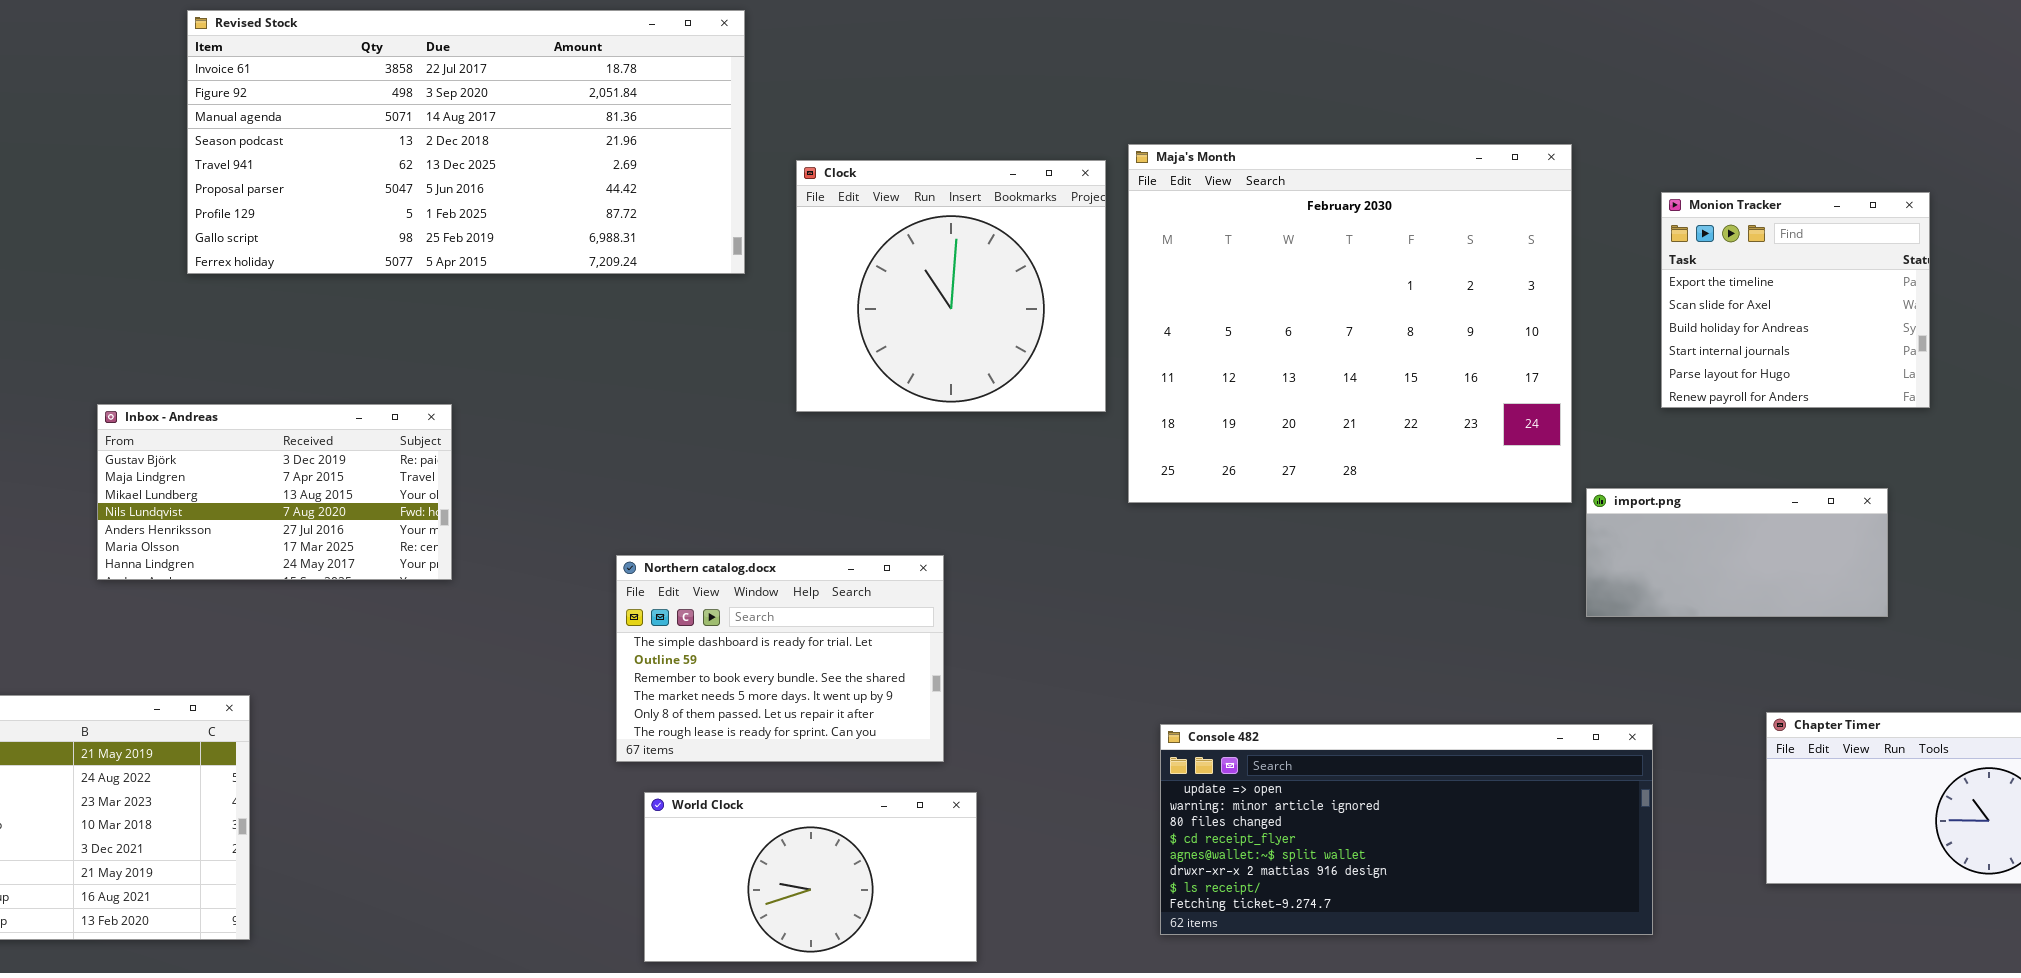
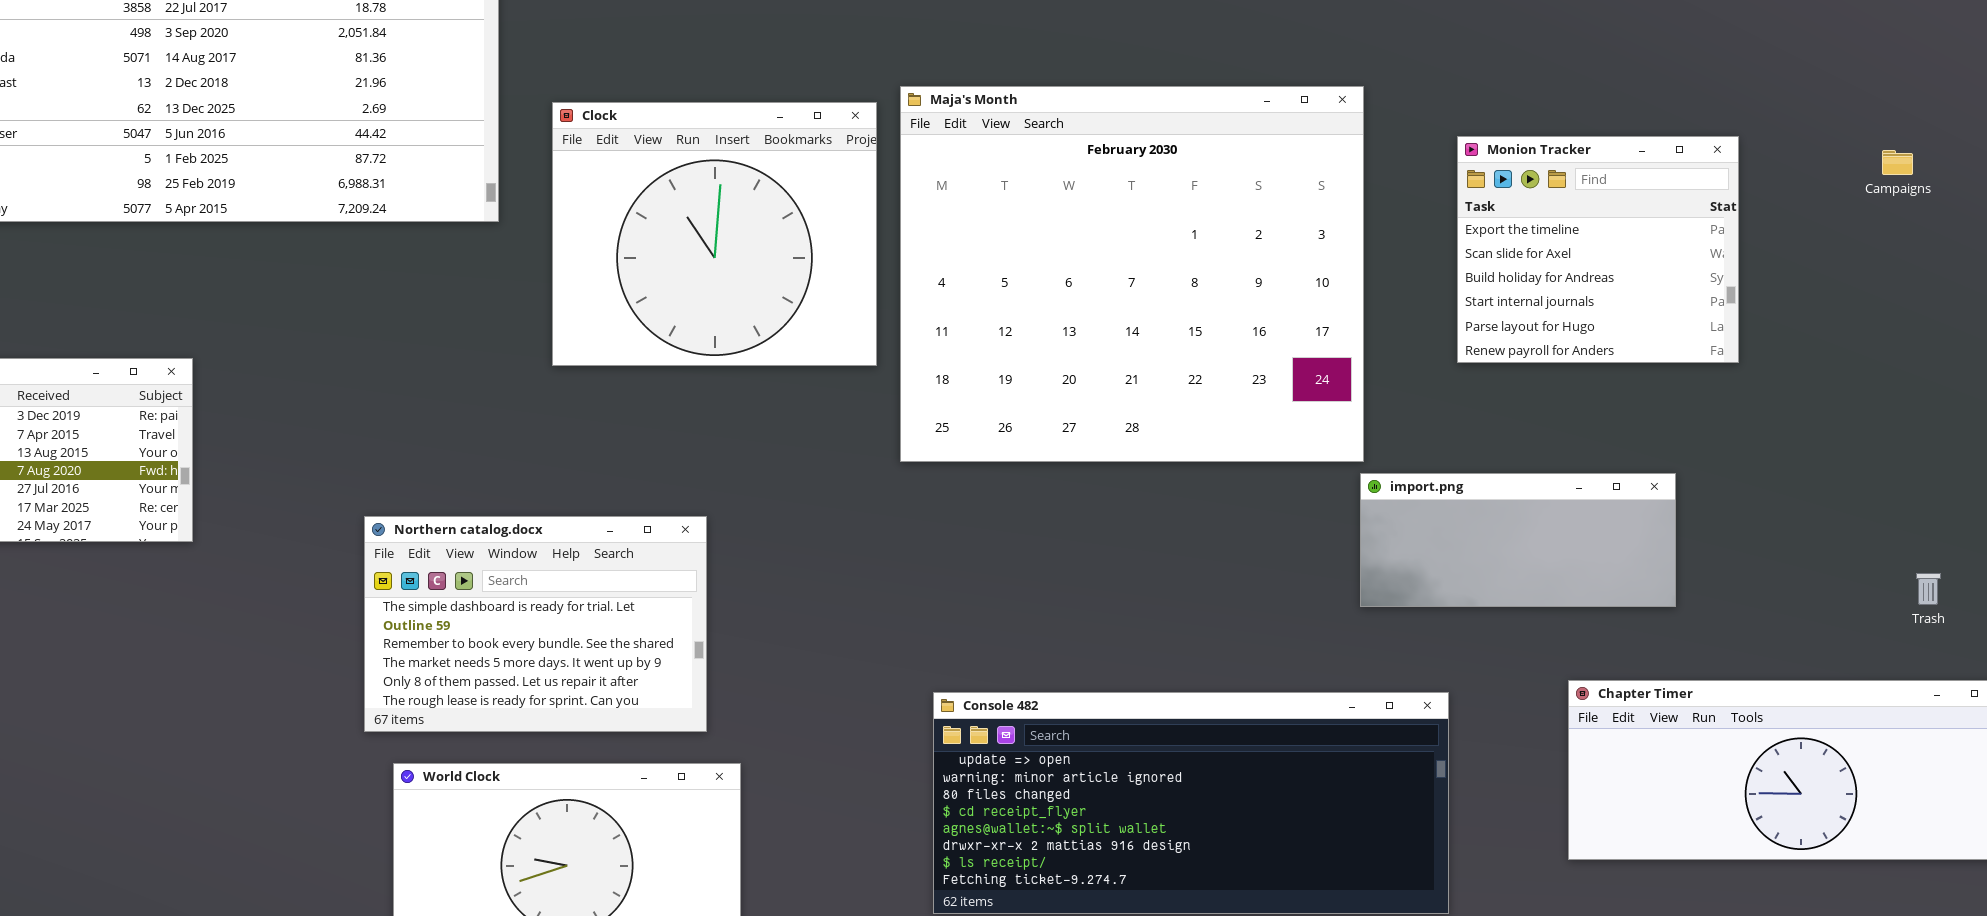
import.png: [1586,488,1888,617] -> [1360,473,1676,607], moved

